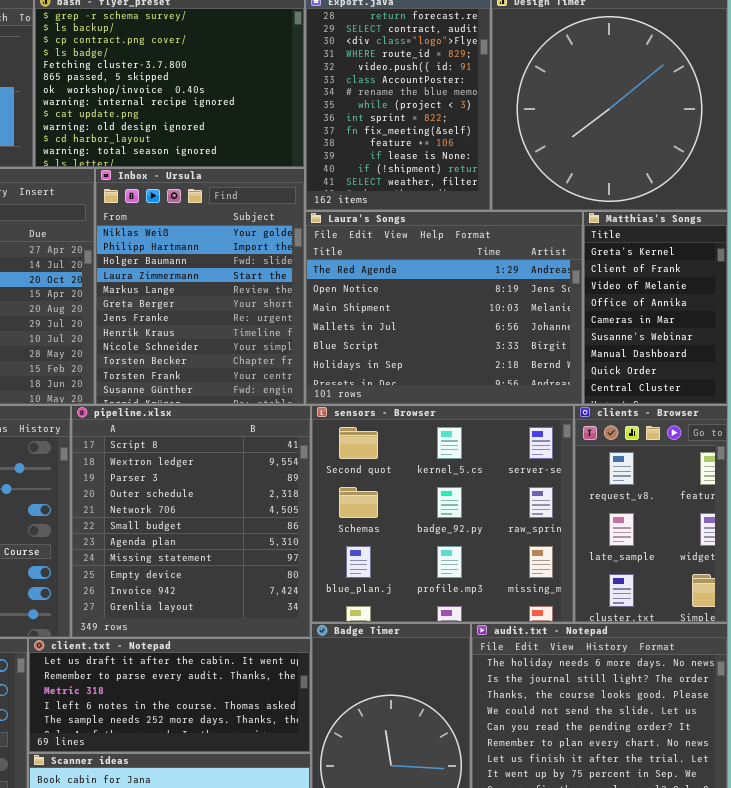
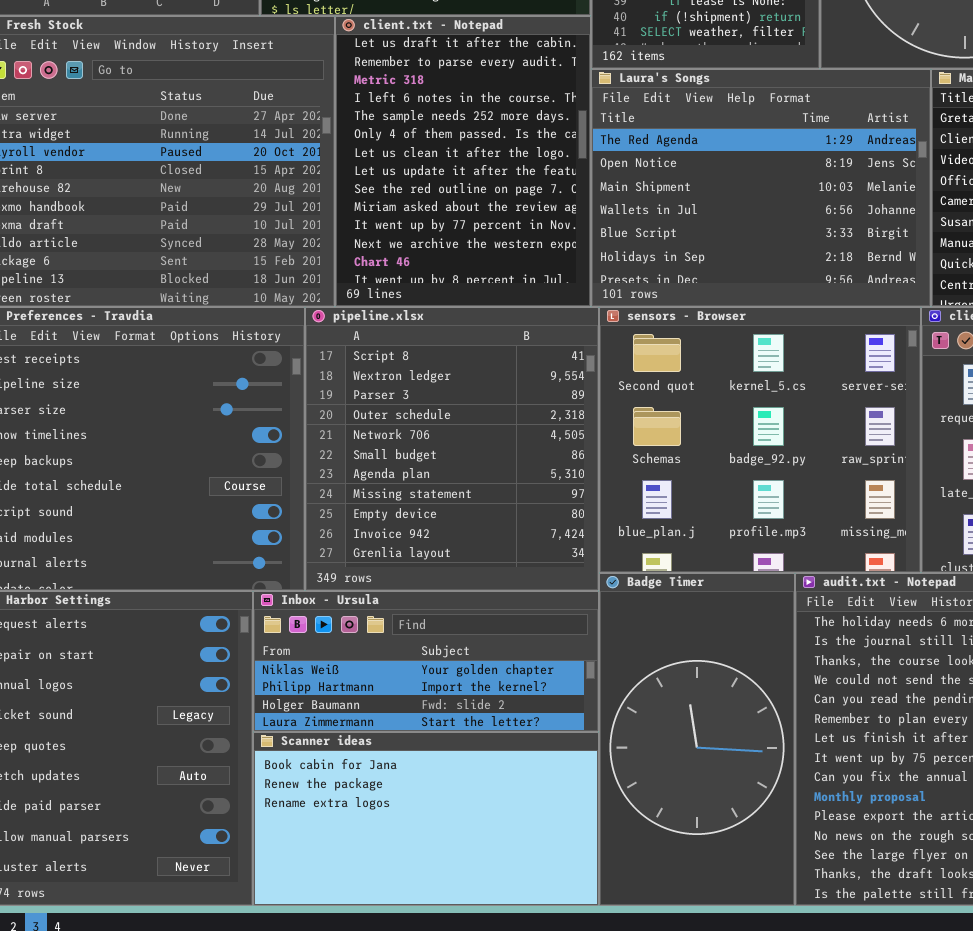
Inbox - Ursula: [95,168,305,405] -> [253,591,599,732], moved, resized
client.txt - Notepad: [28,638,311,753] -> [335,16,591,307], moved, resized

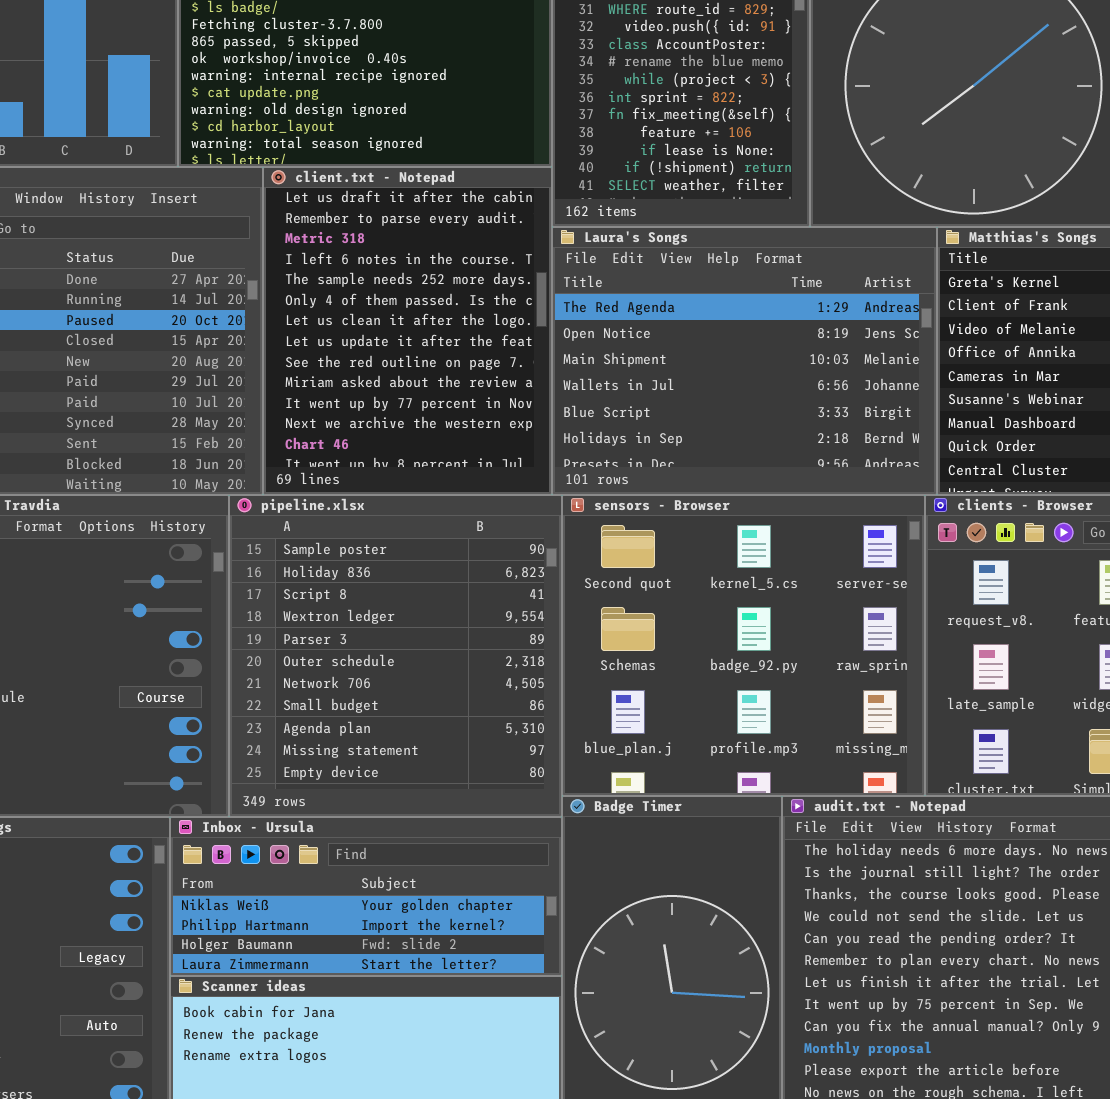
pipeline.xlsx: [305,307,599,591] -> [229,495,562,817], scrolled up 2 rows

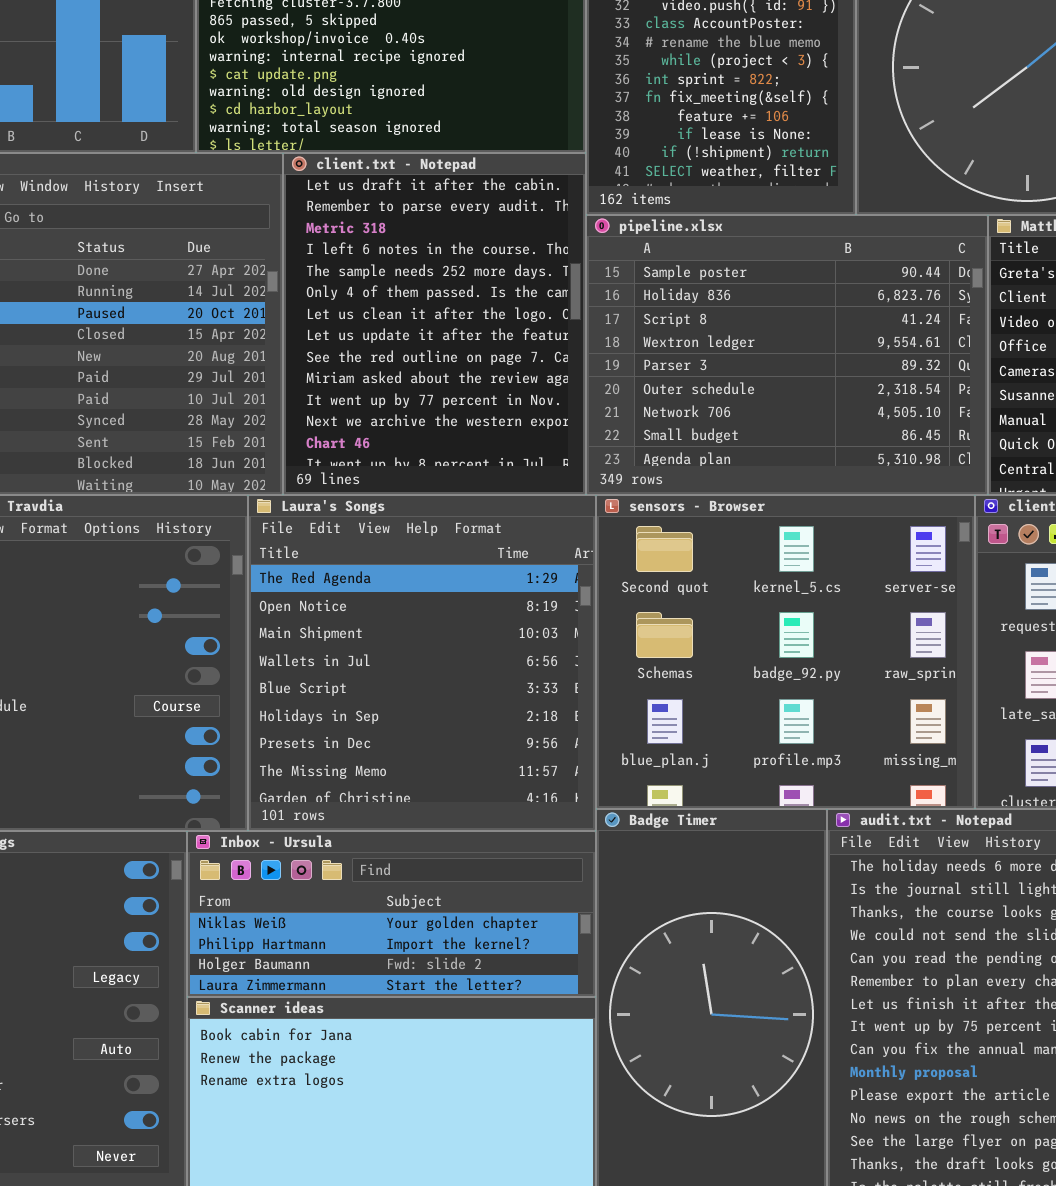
Laura's Songs: [552,227,937,495] -> [248,495,596,831], moved, resized
pipeline.xlsx: [229,495,562,817] -> [586,215,988,495], moved, resized

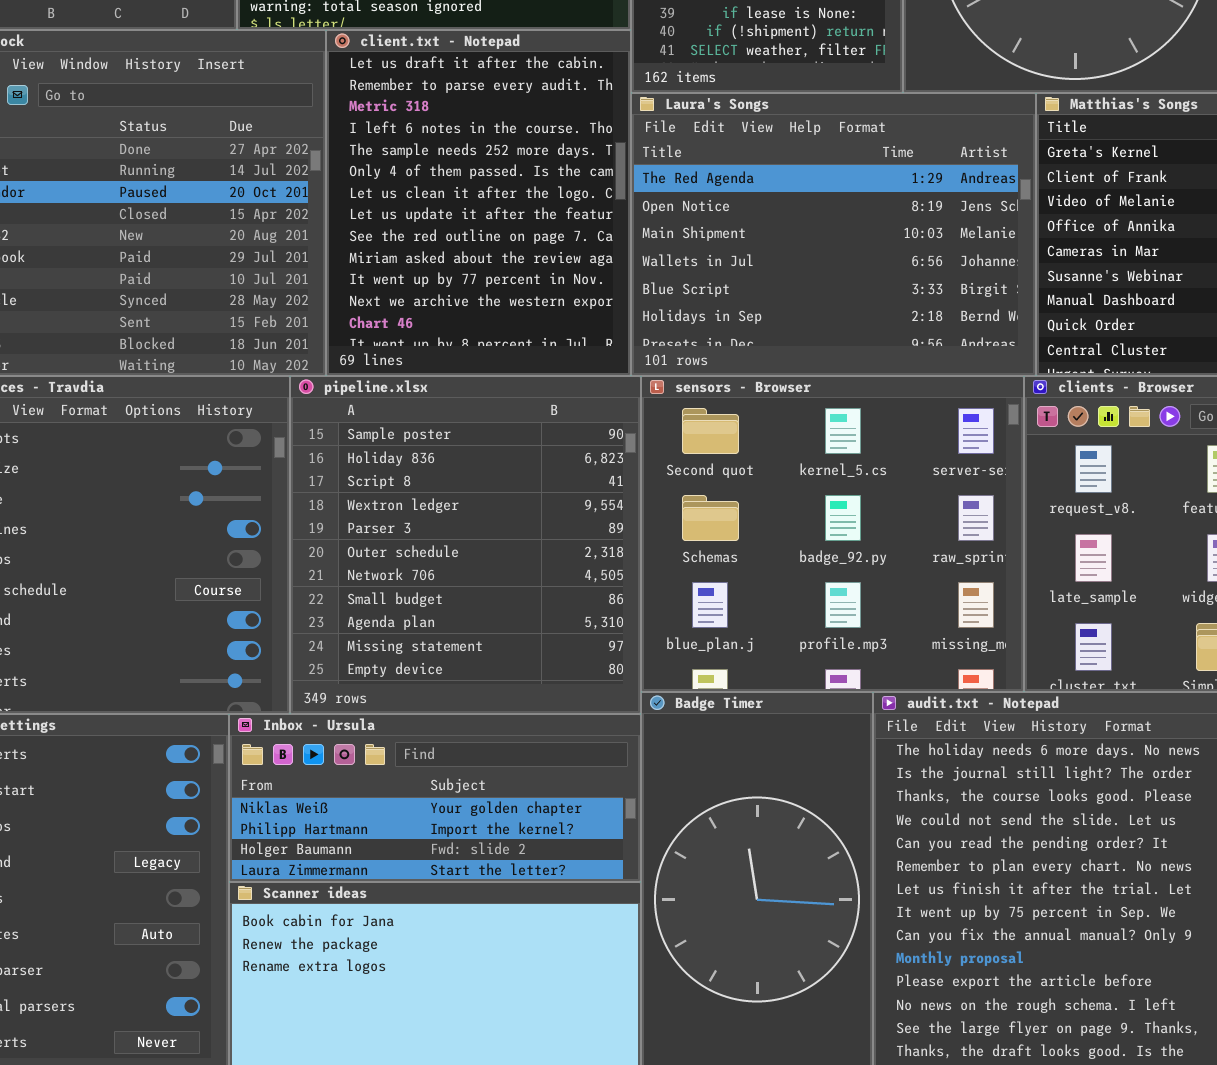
pipeline.xlsx: [586,215,988,495] -> [290,376,641,714], moved, resized
Laura's Songs: [248,495,596,831] -> [631,93,1036,376], moved, resized

